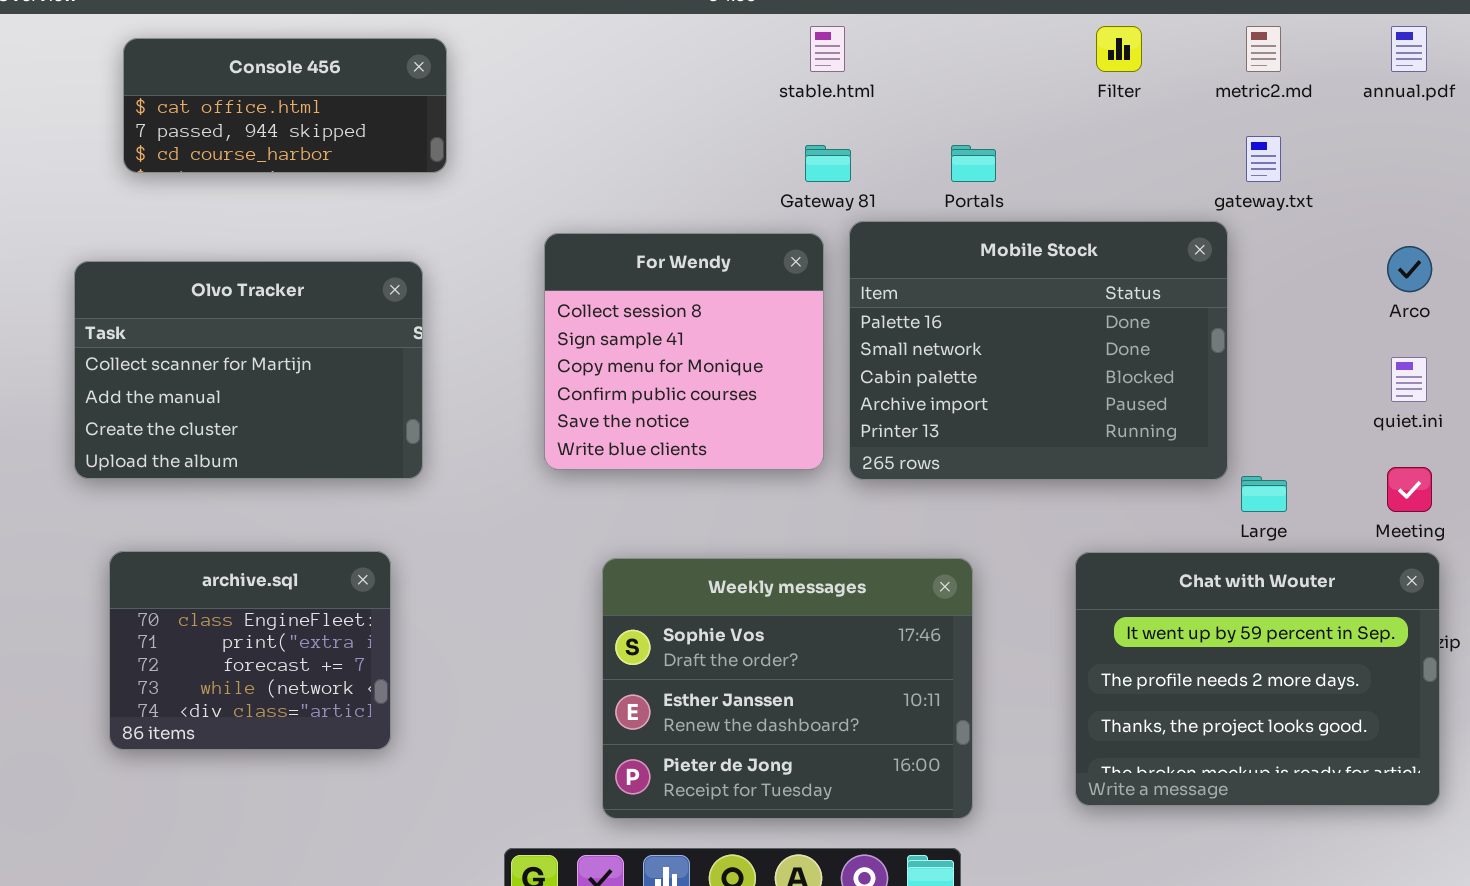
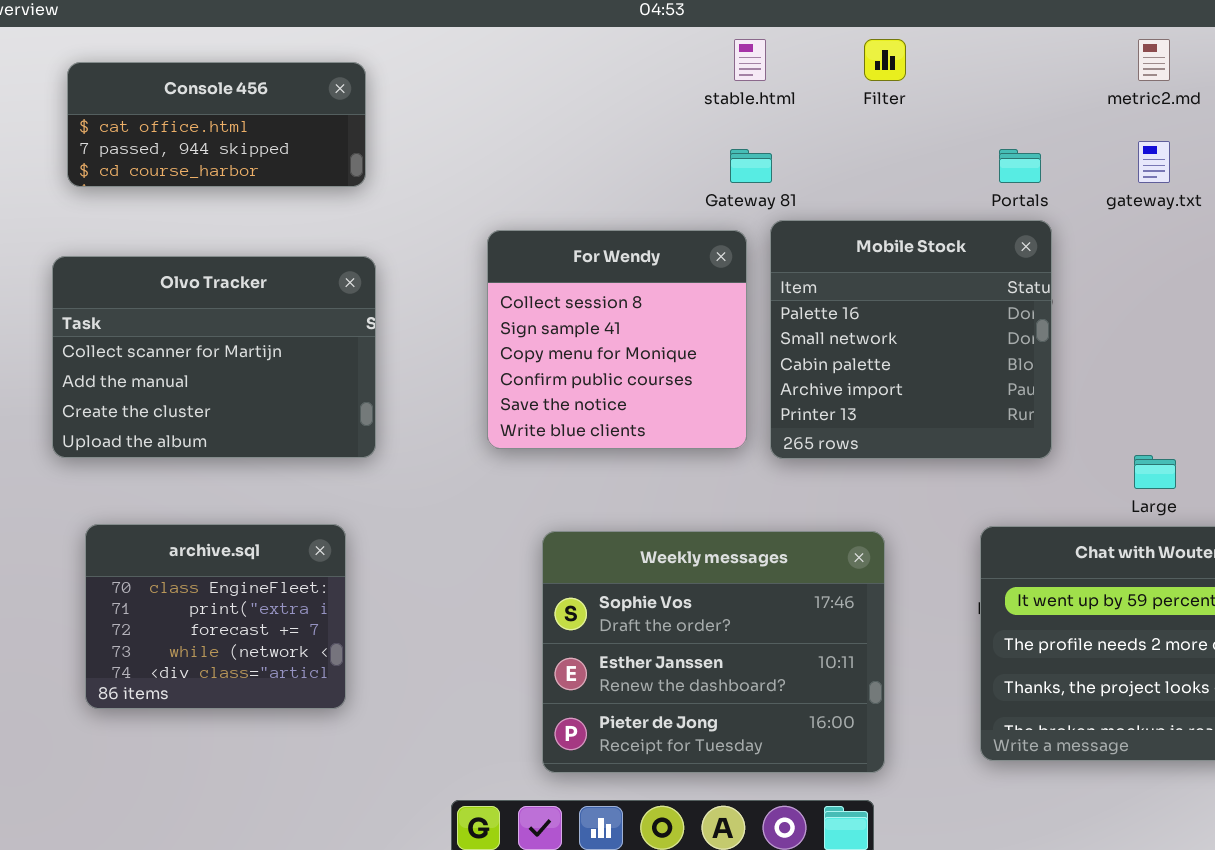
Filter: [1096,26,1142,72] -> [864,39,906,81], moved
Console 456: [123,38,447,173] -> [67,62,366,187], moved
Portals: [951,145,996,182] -> [999,149,1041,183], moved
Mobile Stock: [849,221,1228,480] -> [770,220,1052,459], resized

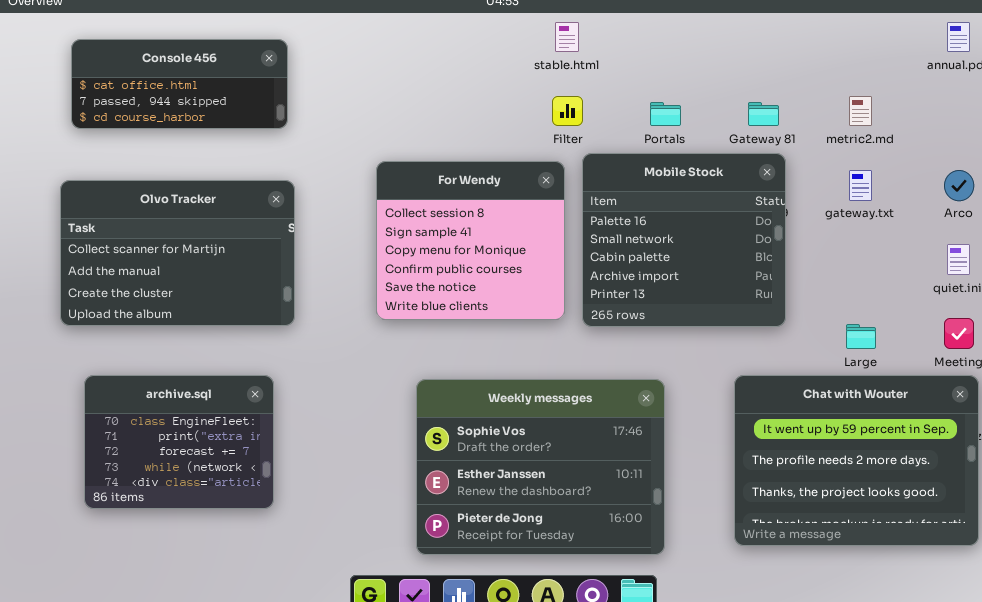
Filter: [864,39,906,81] -> [552,96,583,126], moved
metric2.md: [1138,39,1170,81] -> [849,96,872,126], moved
gateway.txt: [1138,141,1170,183] -> [849,170,872,201], moved
Gateway 81: [730,149,772,183] -> [748,102,779,126], moved
Portals: [999,149,1041,183] -> [650,102,681,126], moved

